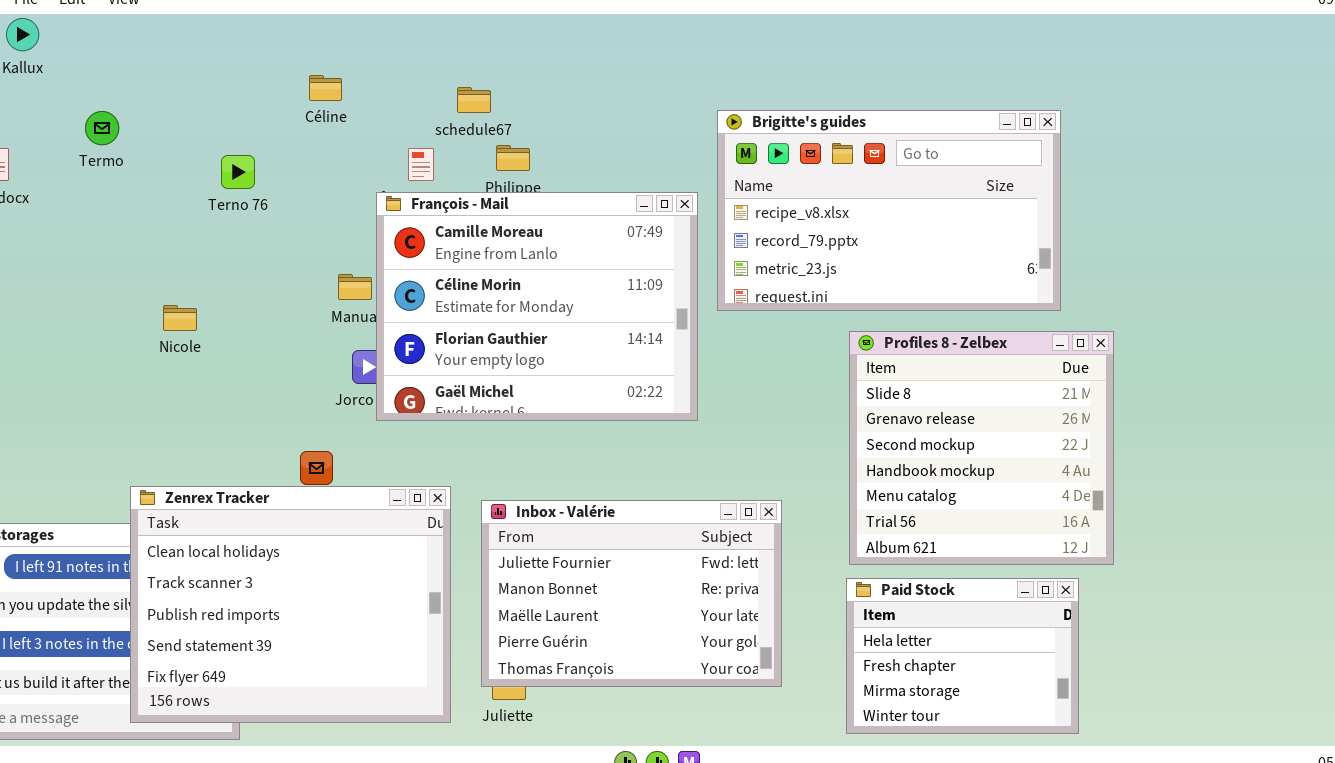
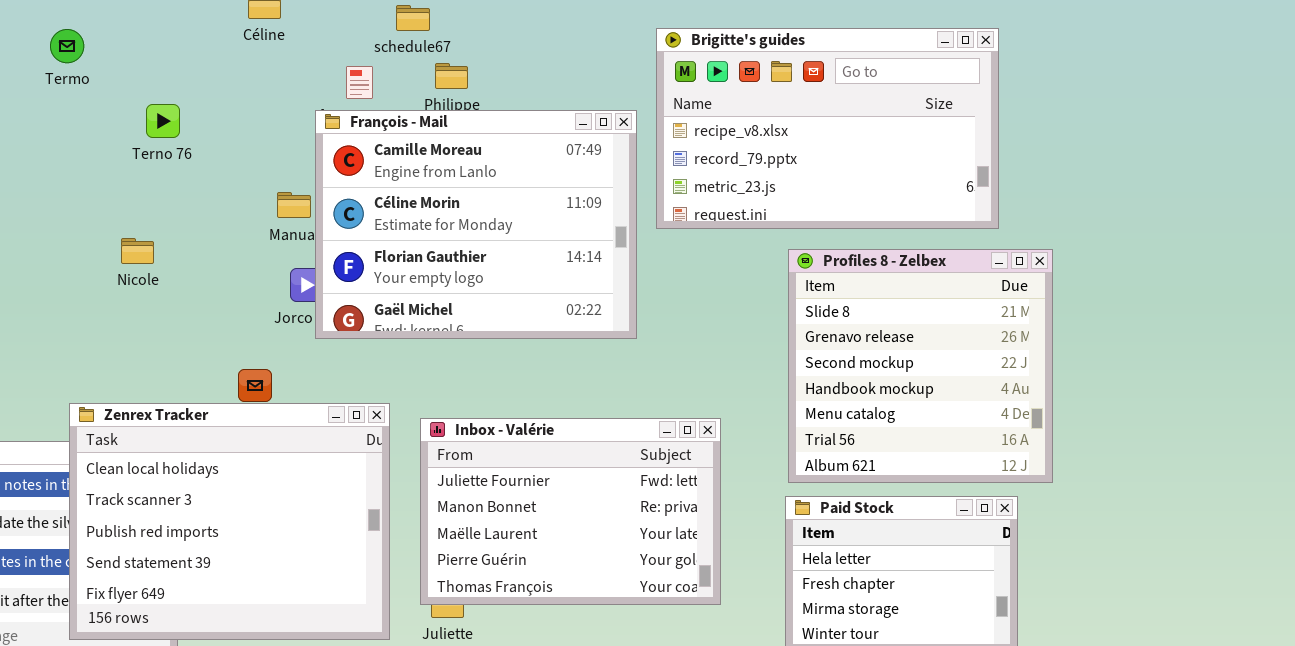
Termo: [85,111,119,145] -> [50,29,84,63], moved
Terno 76: [221,155,255,189] -> [146,104,180,138], moved
Nicole: [163,305,197,331] -> [121,238,154,264], moved

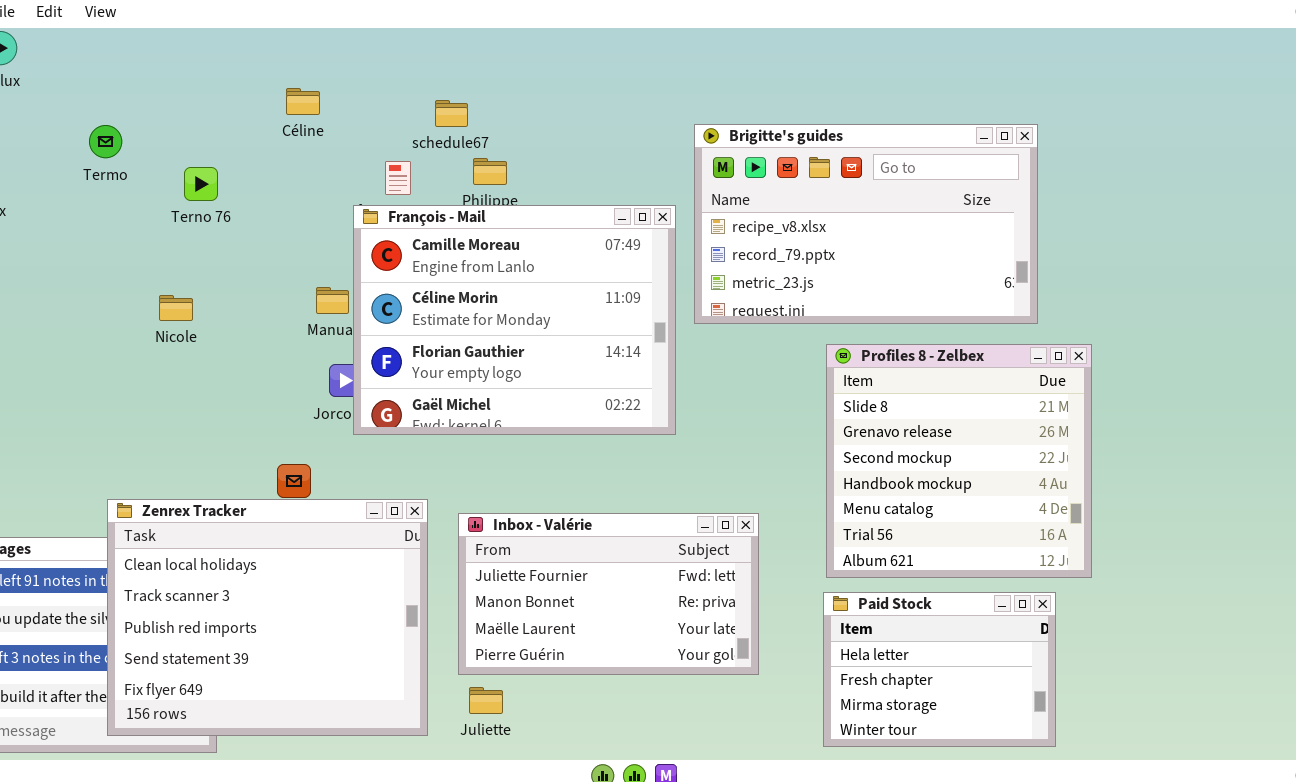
Terno 76: [146,104,180,138] -> [184,167,218,201], moved
Nicole: [121,238,154,264] -> [159,295,193,321], moved
Inbox - Valérie: [420,418,721,605] -> [458,513,759,675], resized

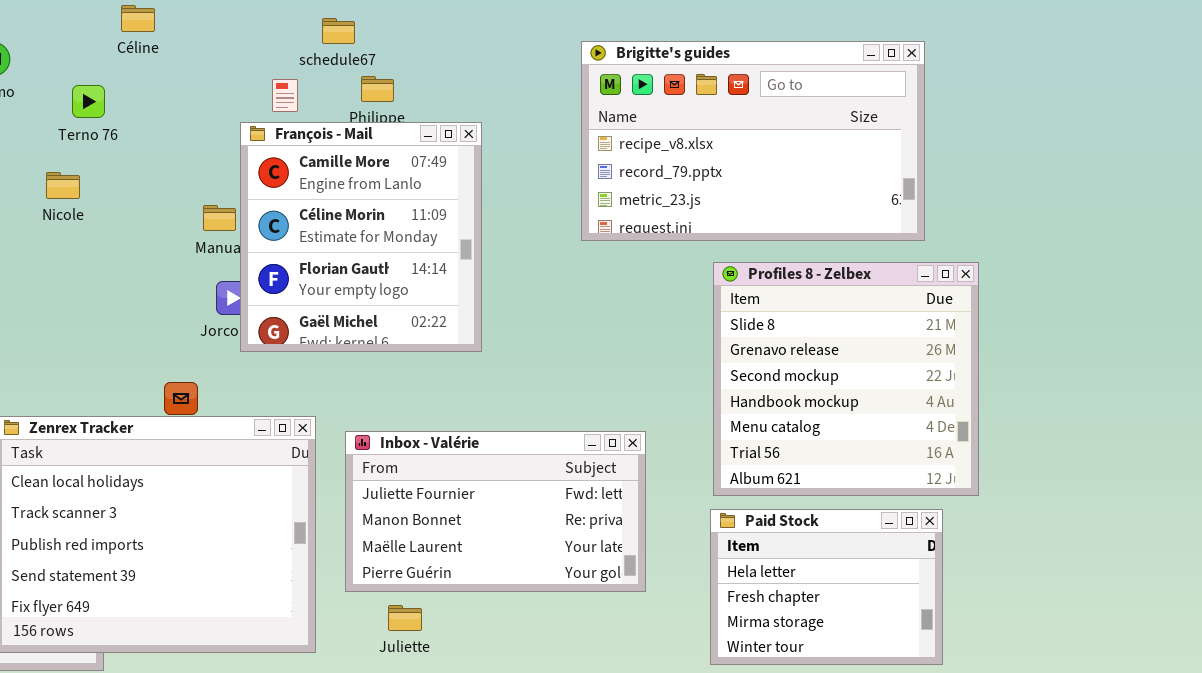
Céline: [286,88,320,115] -> [121,5,155,32], moved
François - Mail: [353,205,676,435] -> [240,122,482,352], resized
Nicole: [159,295,193,321] -> [46,172,80,199], moved
Juliette: [469,687,503,714] -> [388,605,422,631], moved

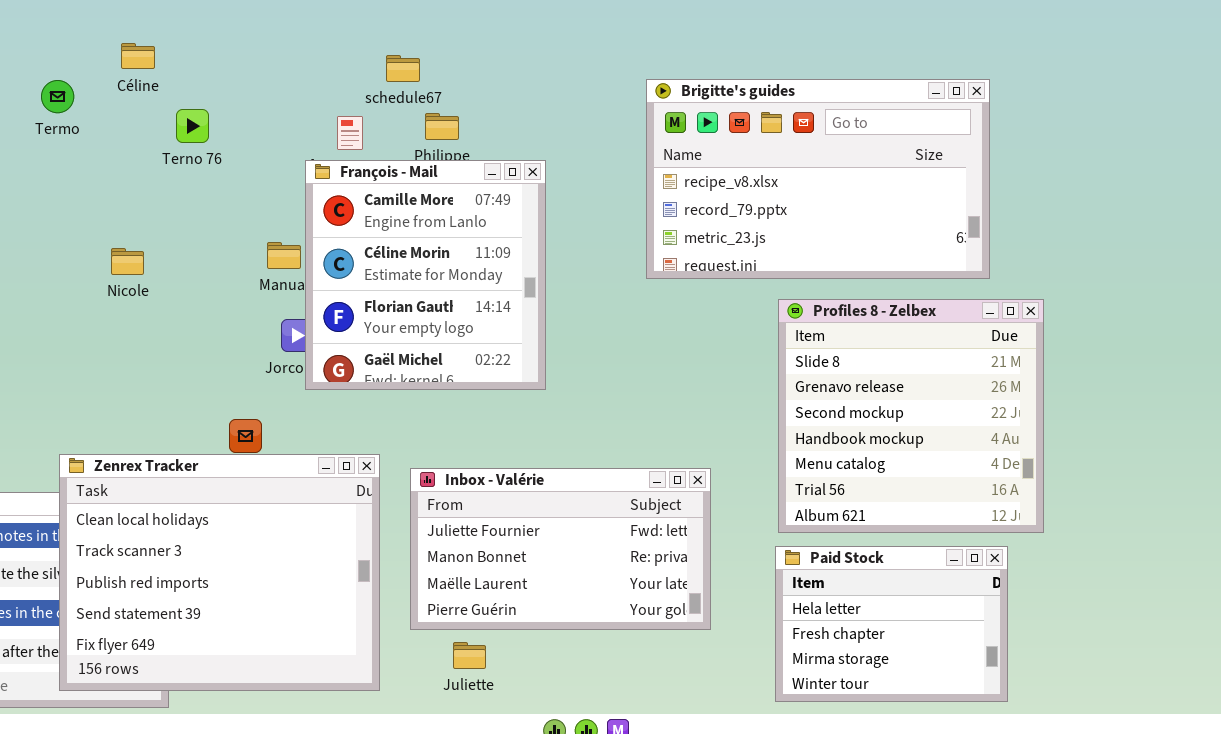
Céline: [121,5,155,32] -> [121,43,155,69], moved
Terno 76: [72,85,105,118] -> [176,109,209,143], moved
Nicole: [46,172,80,199] -> [111,248,144,275], moved

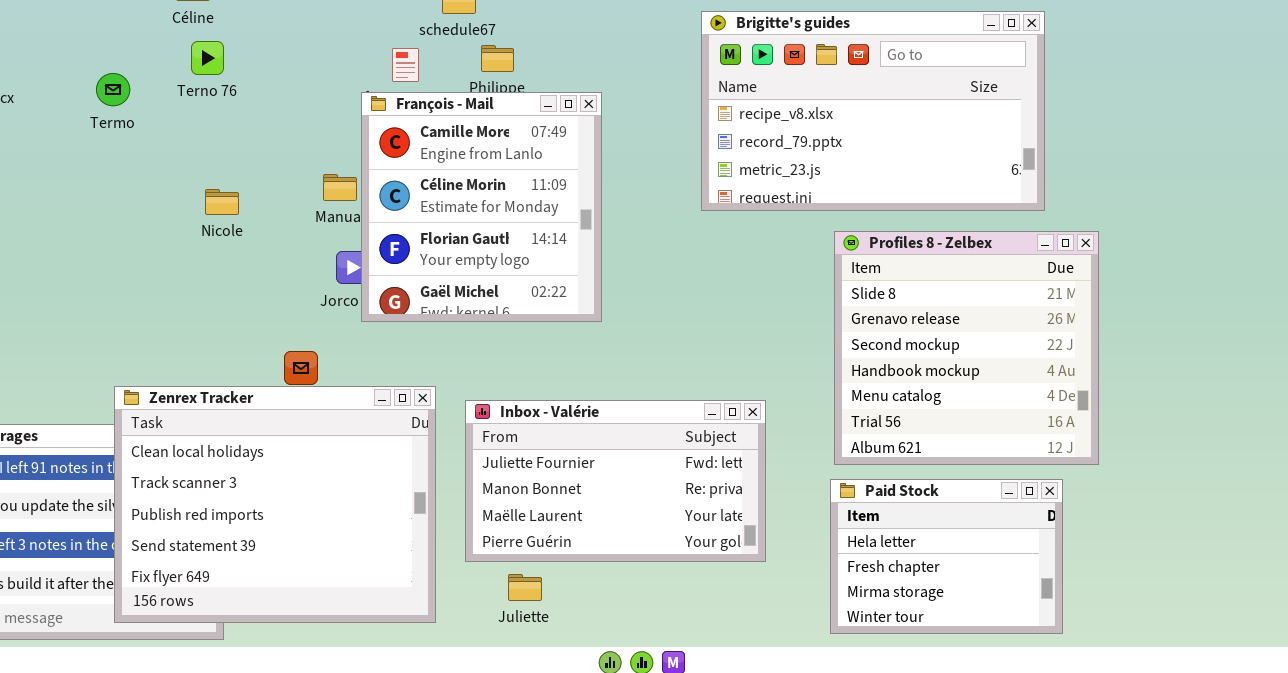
Termo: [41,80,74,113] -> [96,73,130,106], moved
Terno 76: [176,109,209,143] -> [191,41,224,75], moved
Nicole: [111,248,144,275] -> [205,189,239,215], moved

